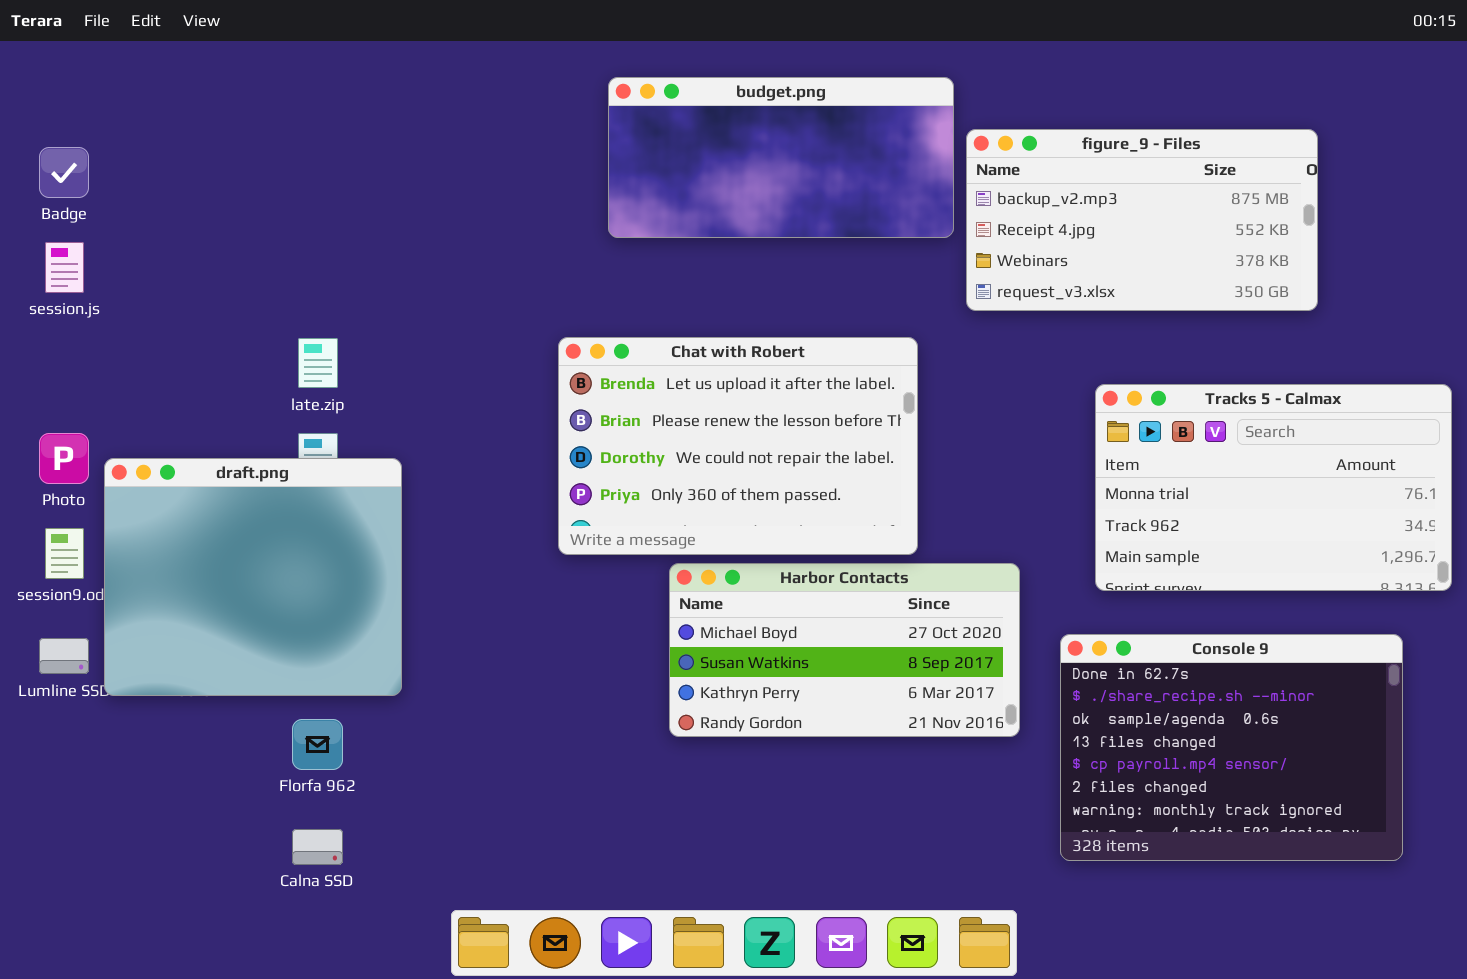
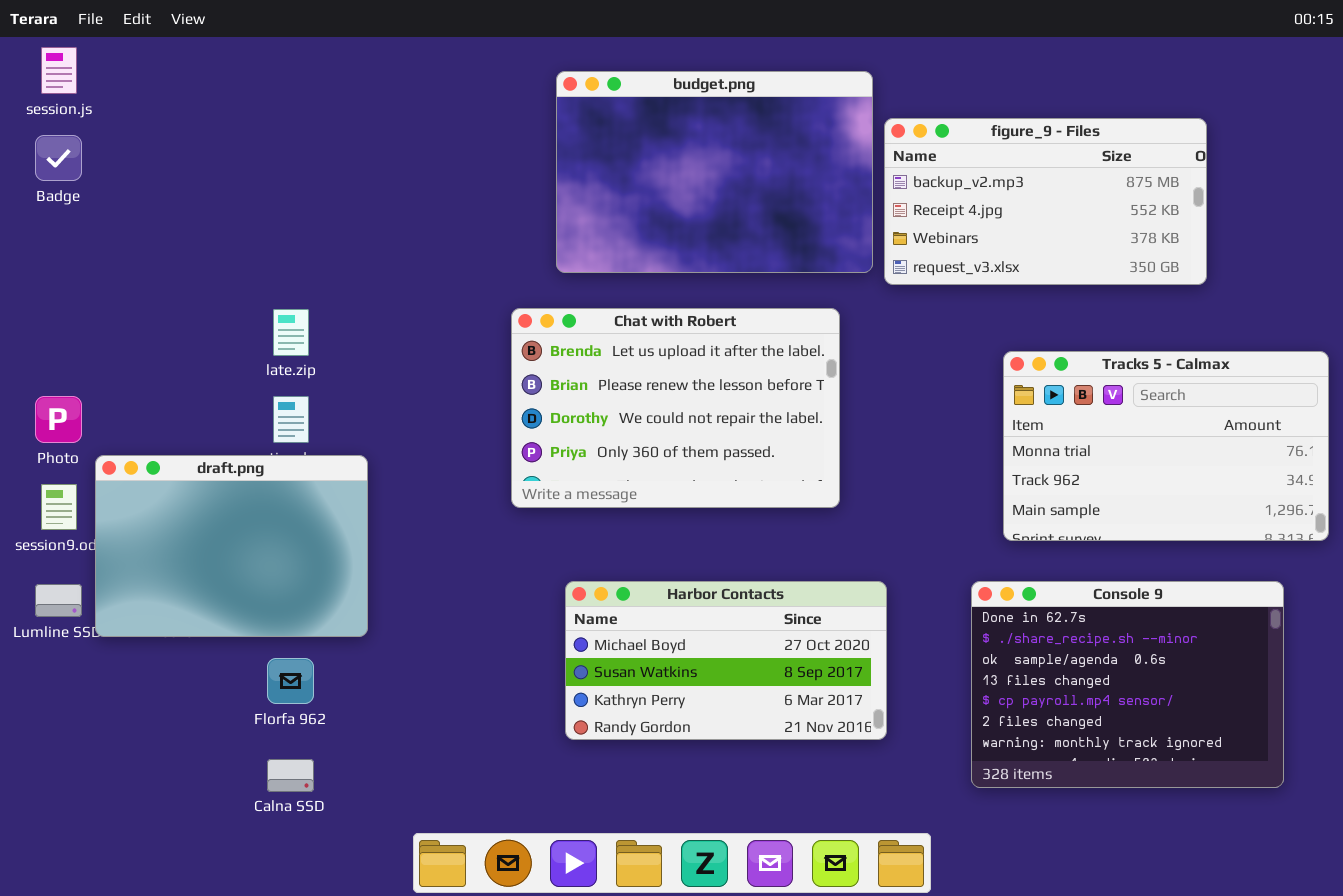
budget.png: [608,77,954,238] -> [556,71,873,273], resized
session.js: [45,242,84,293] -> [41,47,77,94], moved
draft.png: [104,458,402,696] -> [95,455,368,637], resized
Harbor Contacts: [669,563,1020,737] -> [565,581,887,740], moved

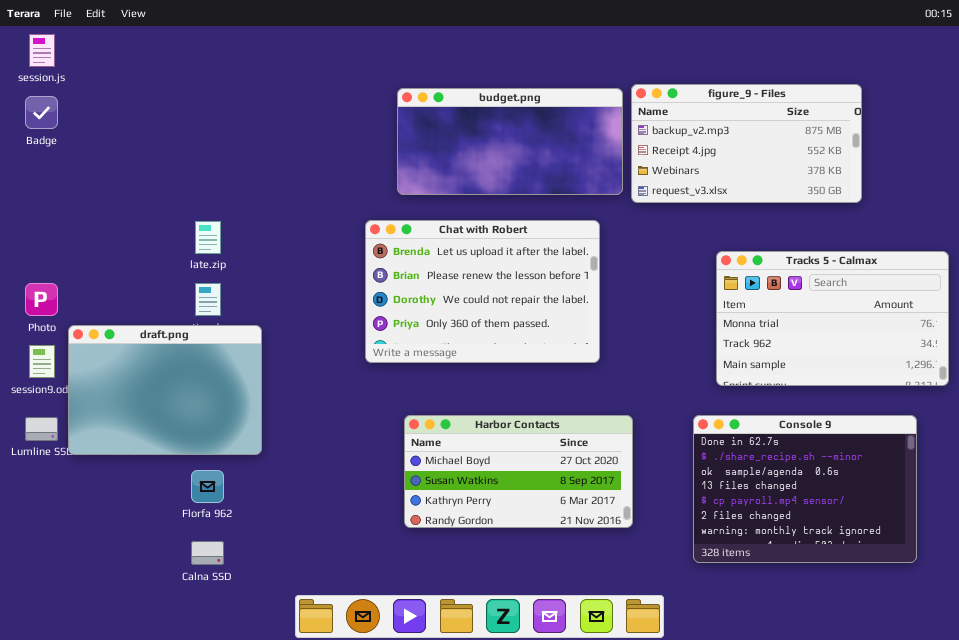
budget.png: [556,71,873,273] -> [397,88,623,195], resized

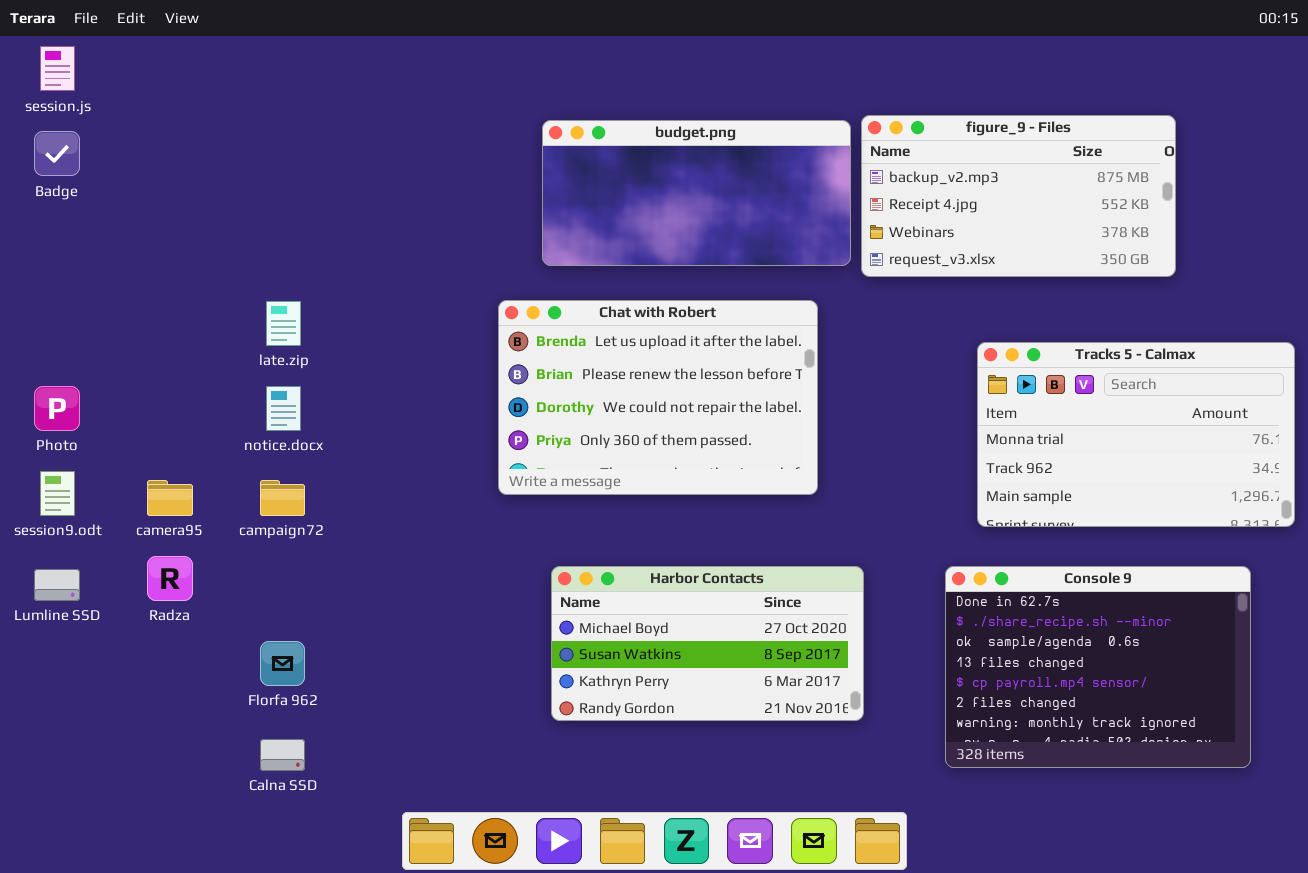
draft.png: [68,325,262,455] -> none, closed

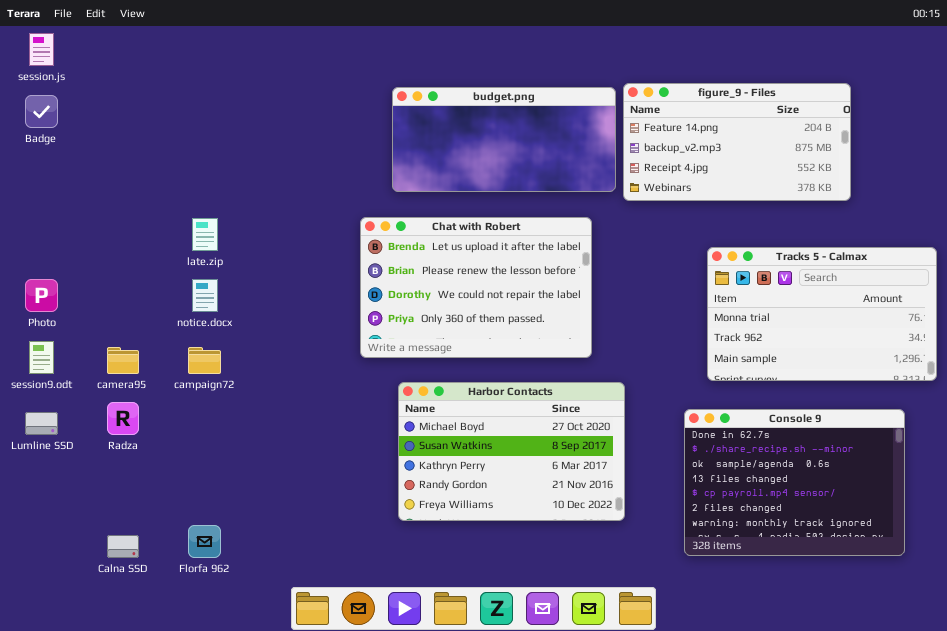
figure_9 - Files: [861,115,1176,277] -> [623,83,851,201], scrolled up 1 row
Harbor Contacts: [551,566,864,721] -> [398,382,625,521], resized
Florfa 962: [260,641,305,686] -> [188,525,221,558], moved
Calna SSD: [260,739,305,771] -> [107,535,139,558], moved

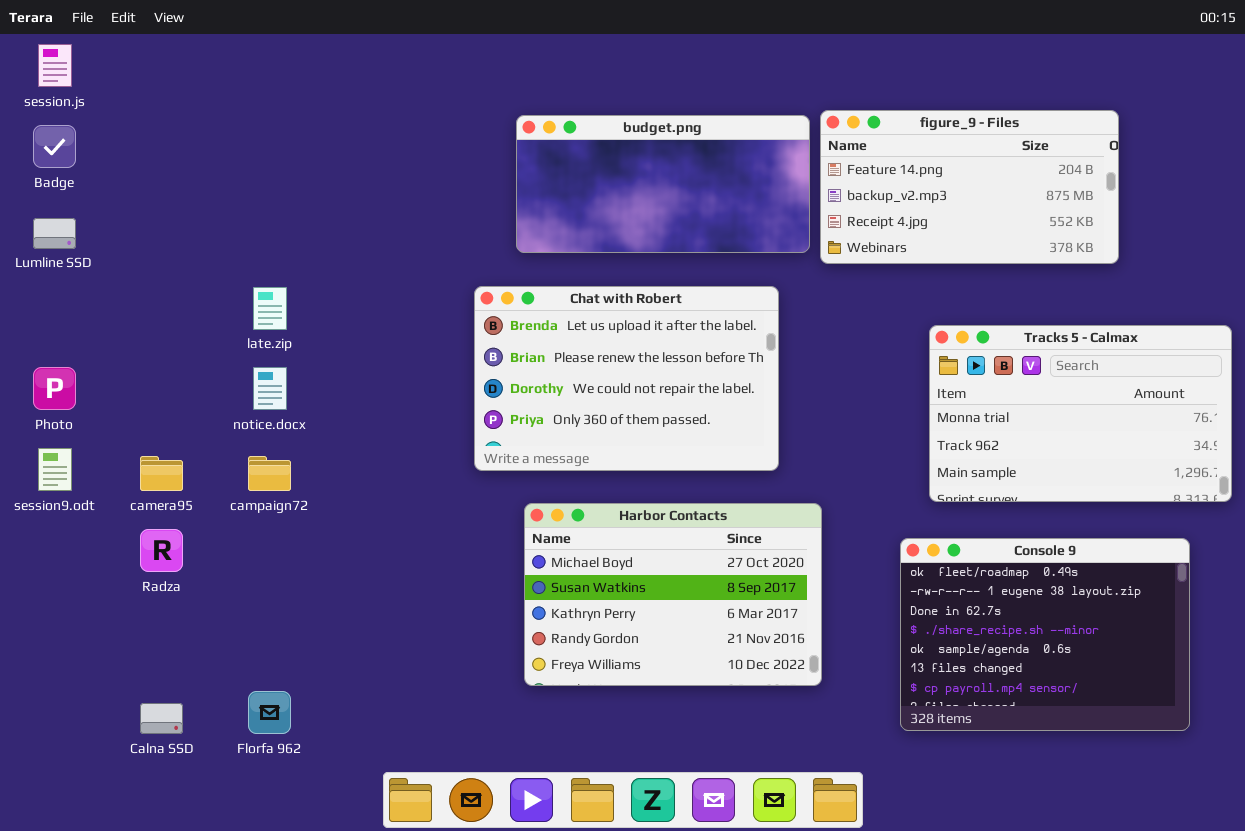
Console 9: [684,409,905,556] -> [900,538,1190,731], scrolled up 2 rows
Lumline SSD: [25,412,58,435] -> [33,218,76,249], moved

